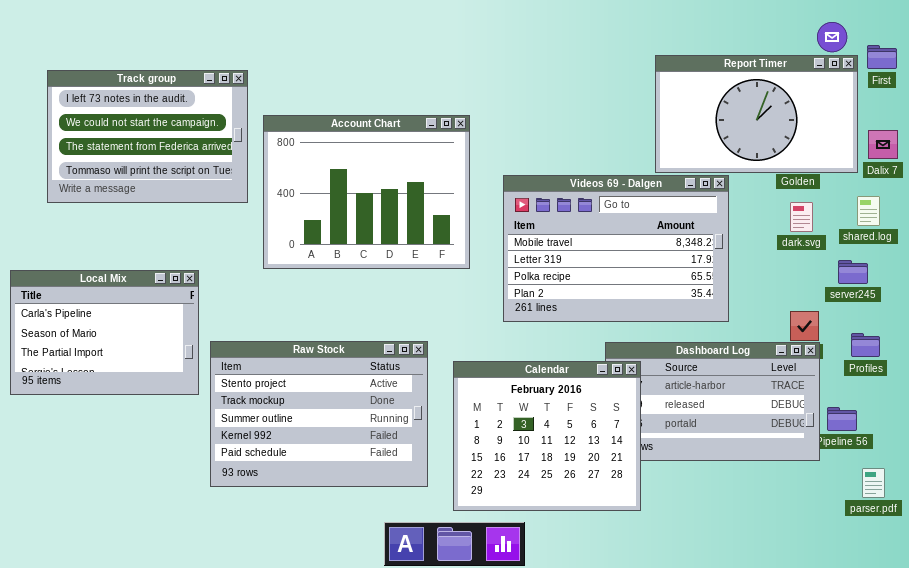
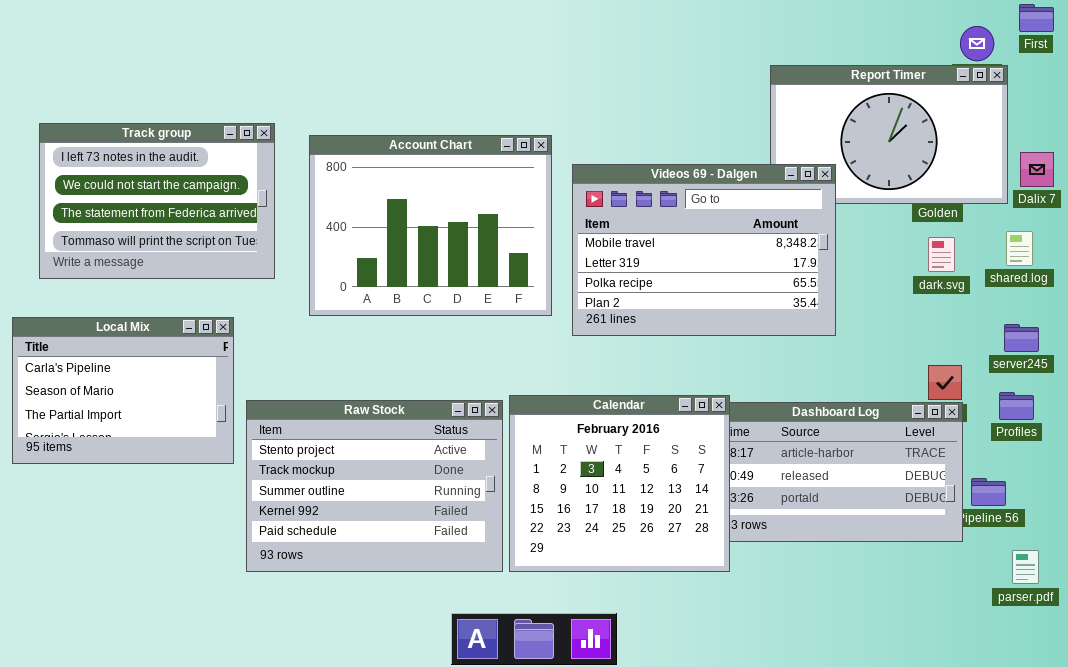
First: [867,45,897,69] -> [1019,4,1054,32], moved
Track group: [47,70,248,203] -> [39,123,275,279], moved
Videos 69 - Dalgen: [503,175,729,322] -> [572,164,836,336], moved
server245: [838,260,868,284] -> [1004,324,1039,352], moved
Calendar: [453,361,641,511] -> [509,395,730,572], moved

